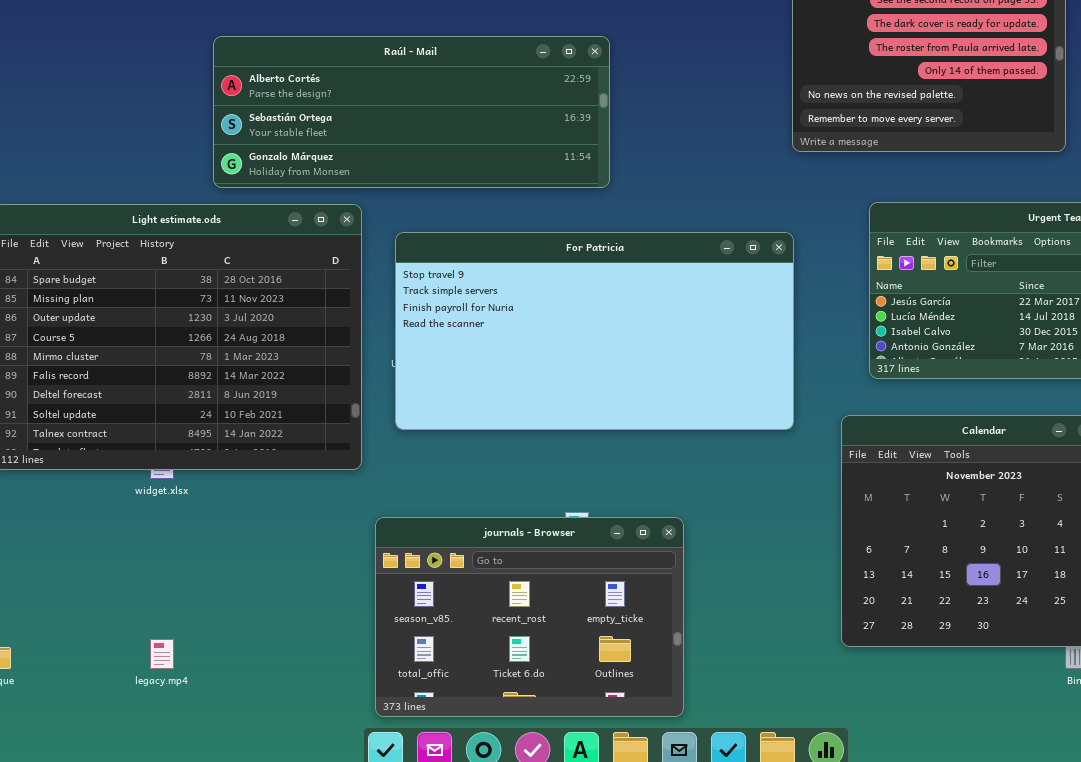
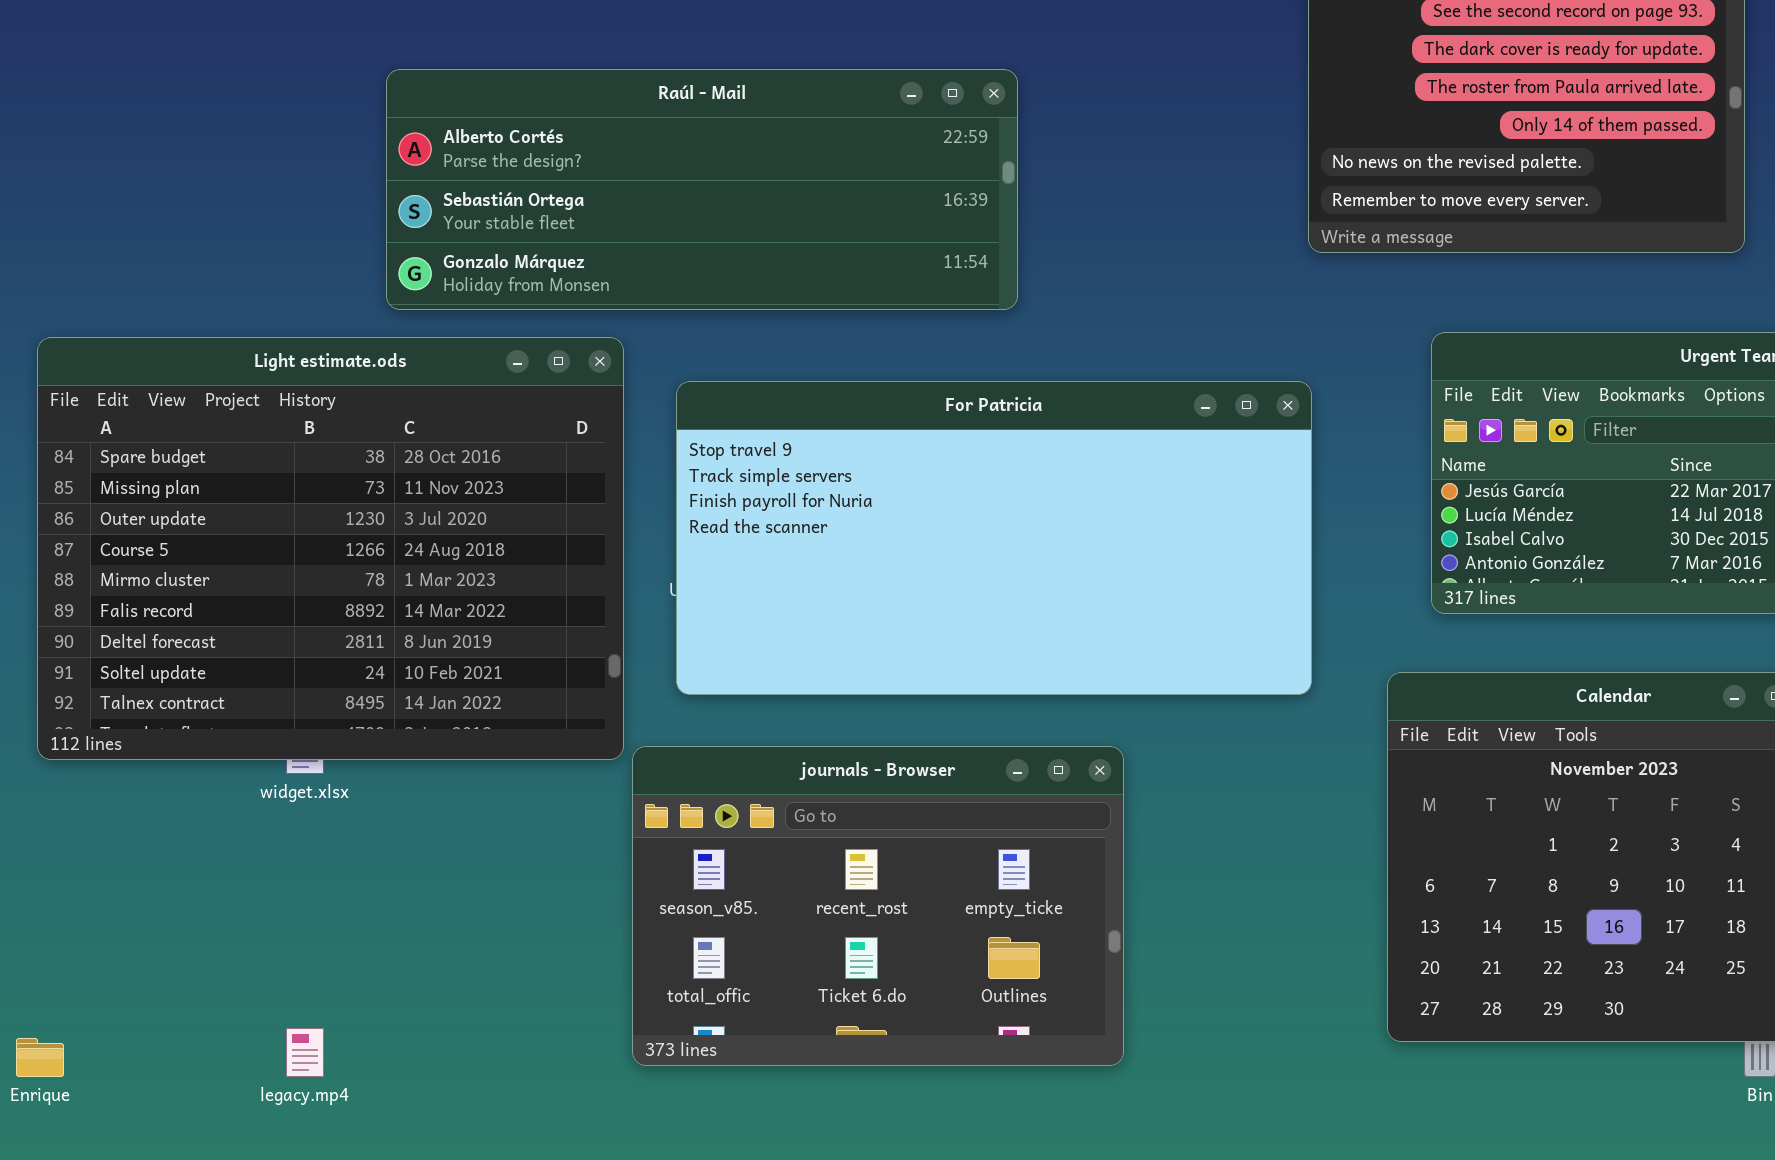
journals - Browser: [375,517,684,717] -> [632,746,1124,1066], moved

